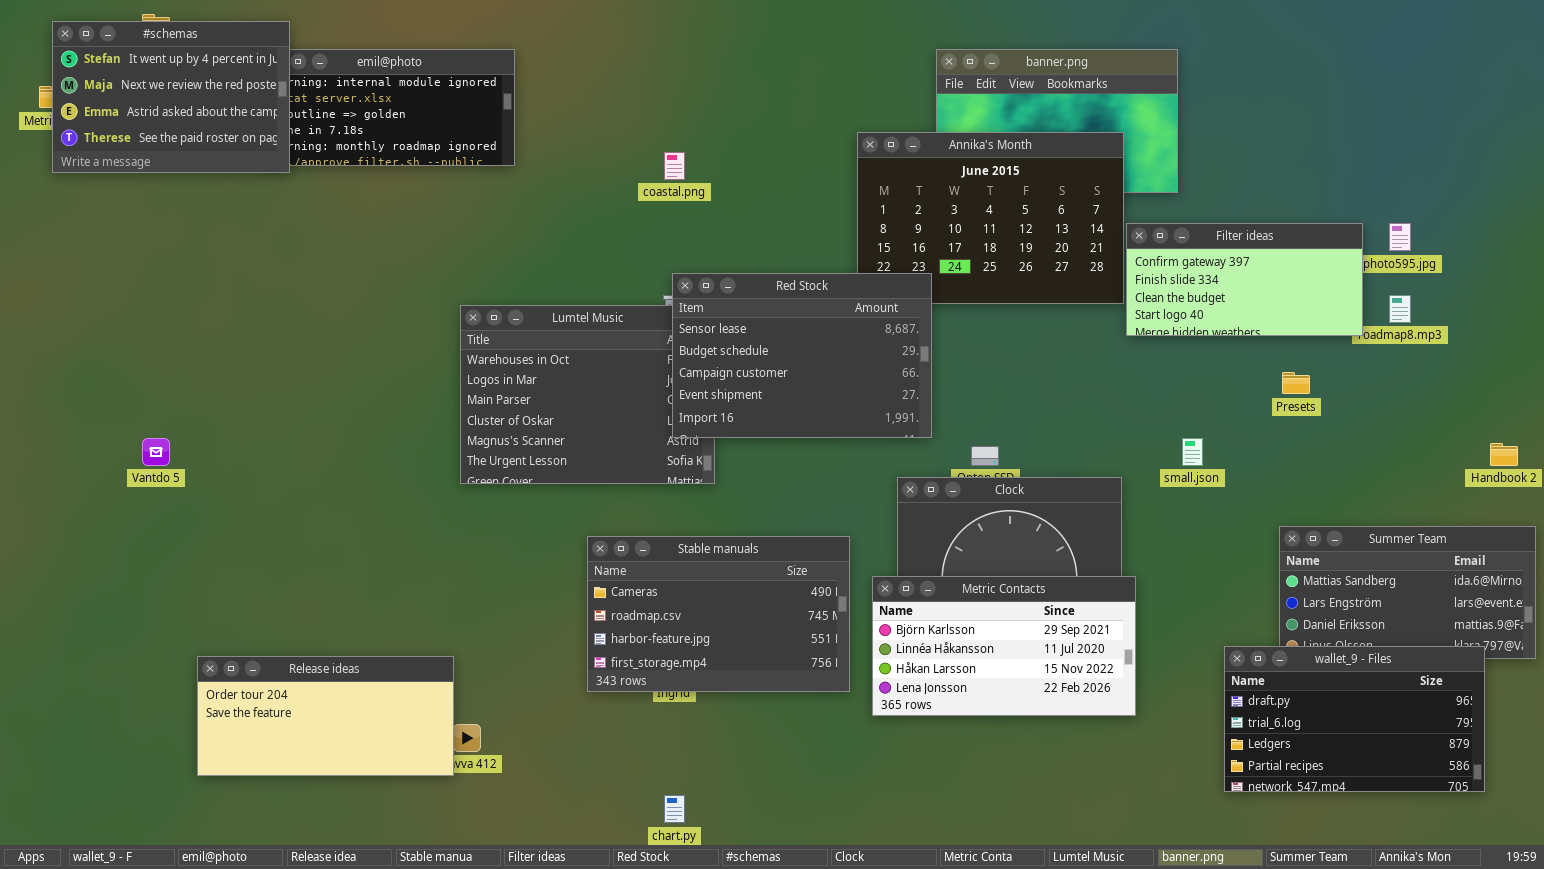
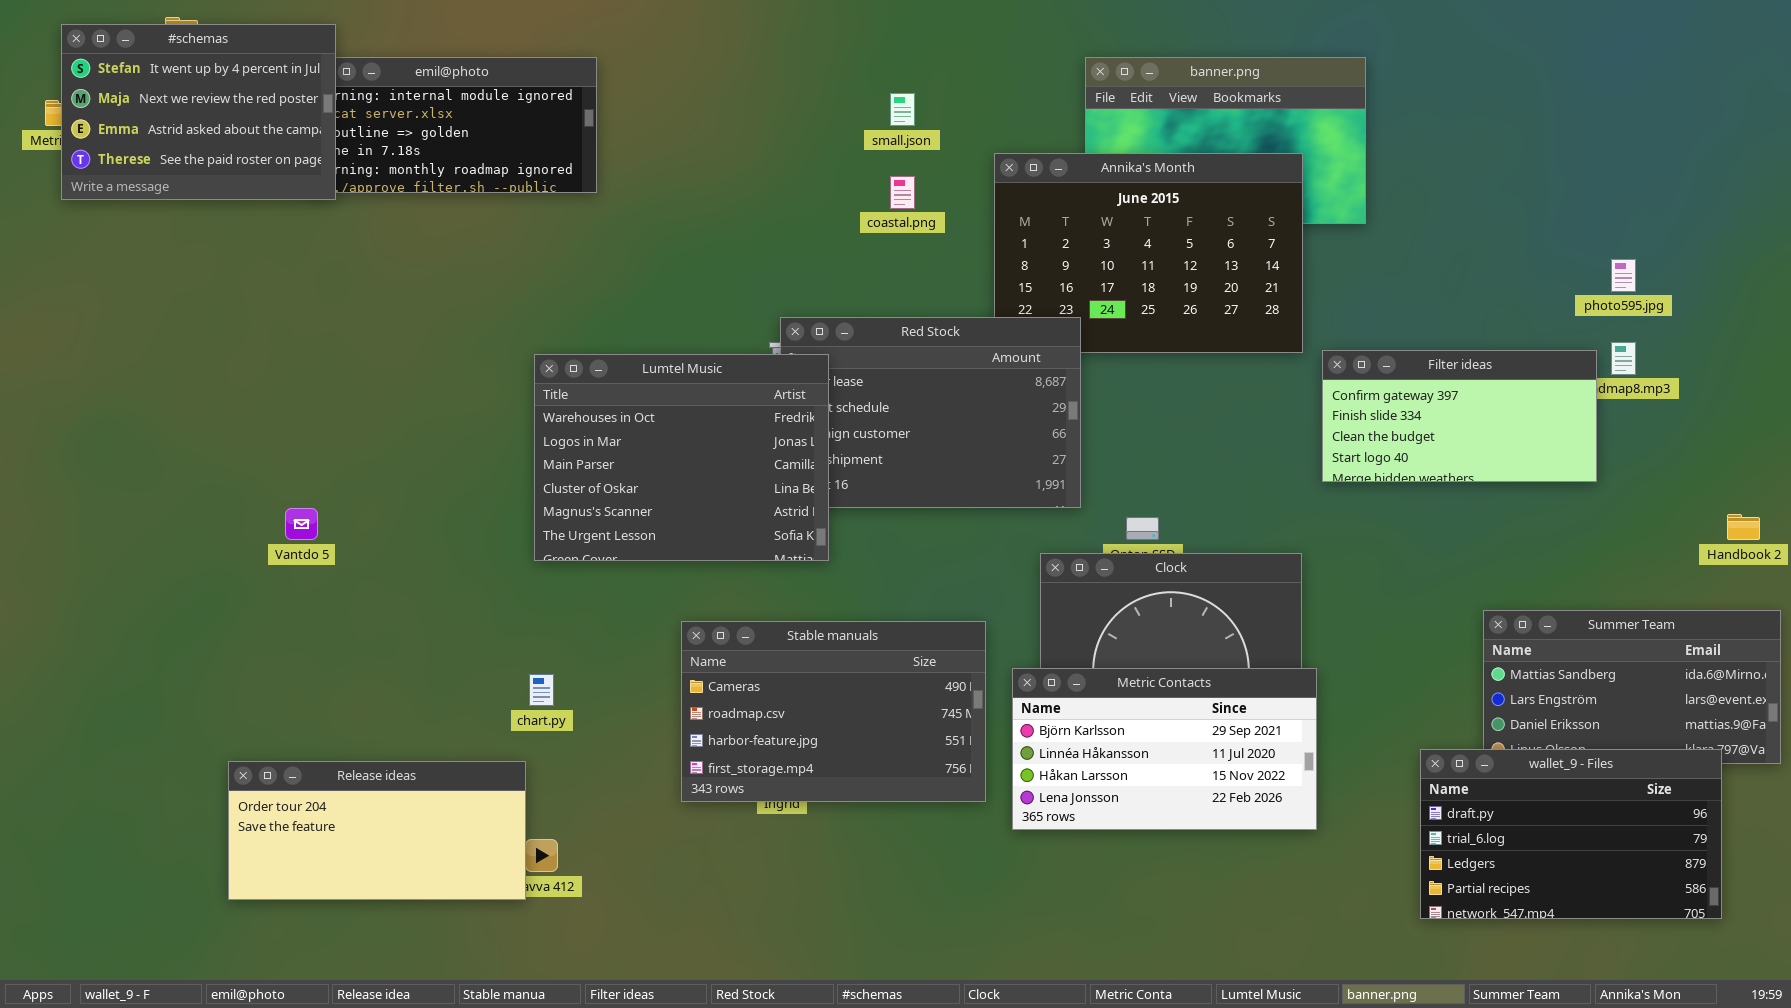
coastal.png: [664,152,685,180] -> [890,176,915,209], moved
Filter ideas: [1126,223,1363,336] -> [1322,350,1597,482], moved
Lumtel Music: [460,305,715,484] -> [534,354,829,561], raised
Vantdo 5: [142,438,170,466] -> [285,508,318,540], moved
small.json: [1182,438,1203,466] -> [890,93,915,126], moved
chart.py: [664,795,685,823] -> [529,674,554,706], moved

